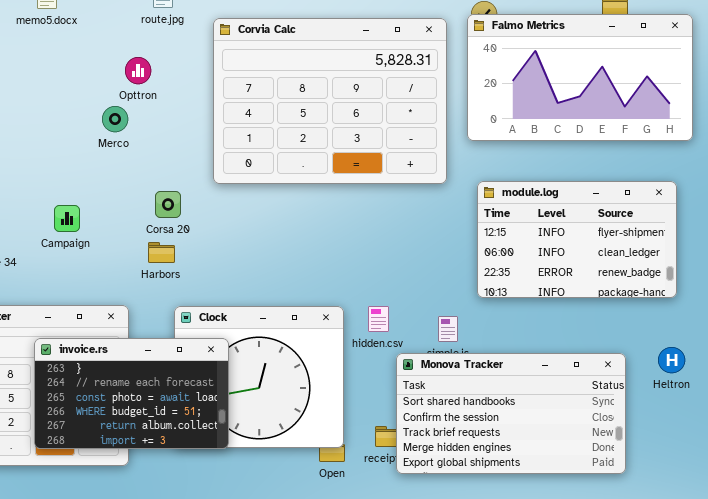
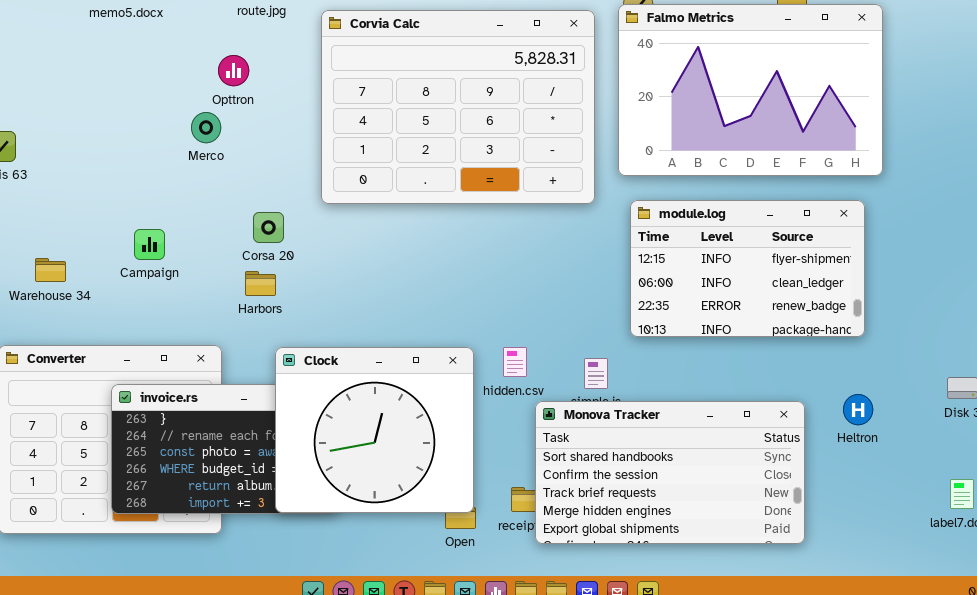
Falmo Metrics: [467,14,693,141] -> [618,4,883,176], resized
Clock: [174,306,344,448] -> [275,347,474,513], raised

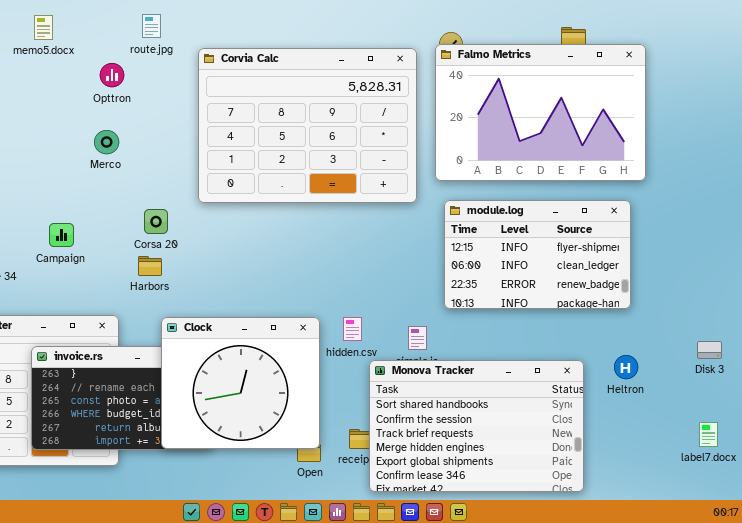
Opttron: [218,55,249,86] -> [100,63,124,87], moved
Monova Tracker: [535,401,805,544] -> [369,360,584,492], resized

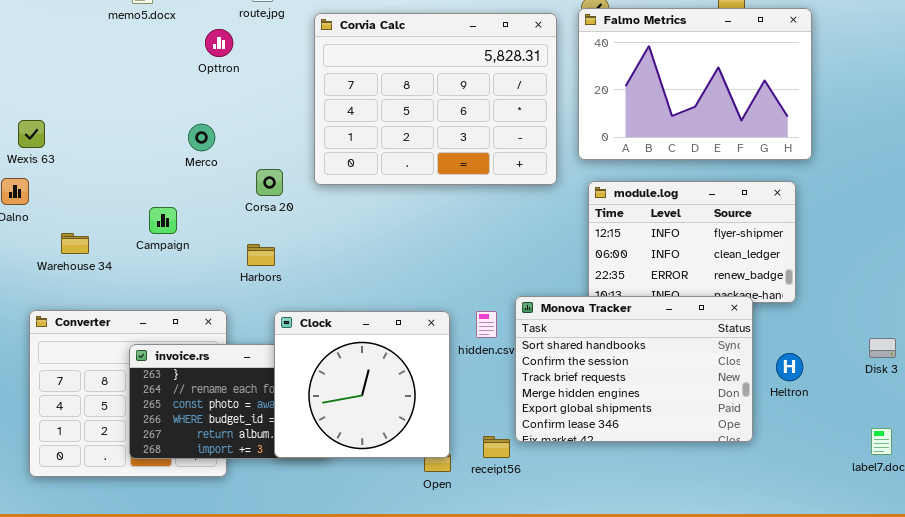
Merco: [94,130,119,154] -> [188,124,215,151], moved
Corsa 20: [144,209,168,234] -> [256,169,283,196], moved
Monova Tracker: [369,360,584,492] -> [515,296,753,442], moved

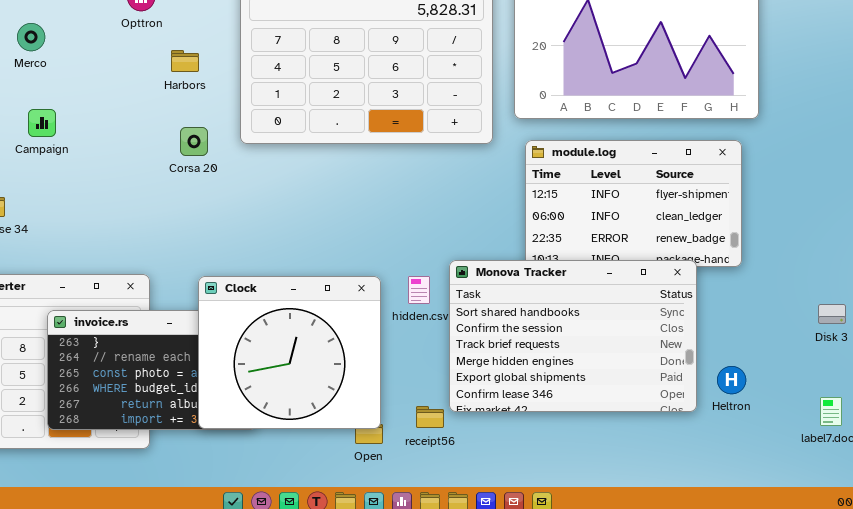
Merco: [188,124,215,151] -> [17,23,45,51], moved
Campaign: [149,207,177,234] -> [28,109,56,137], moved
Harbors: [247,244,275,266] -> [171,50,199,72], moved
Heltron: [776,353,803,381] -> [717,366,746,394], moved

